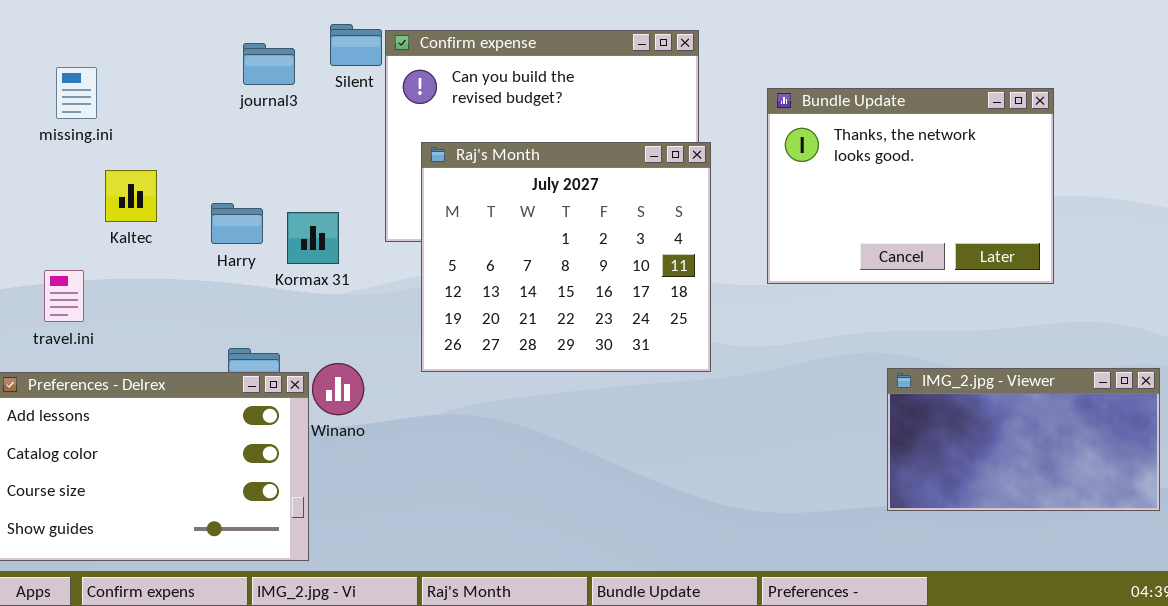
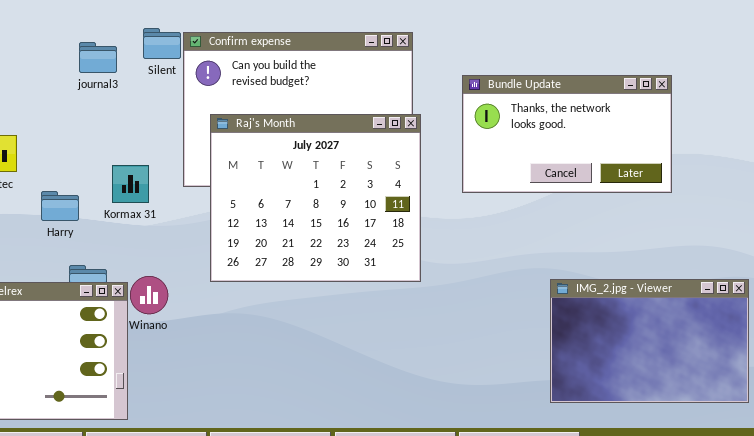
Bundle Update: [767,88,1054,284] -> [462,75,672,193], resized
Harry: [211,203,263,244] -> [41,191,79,221], moved
IMG_2.jpg - Viewer: [887,368,1160,511] -> [550,279,749,403], resized

